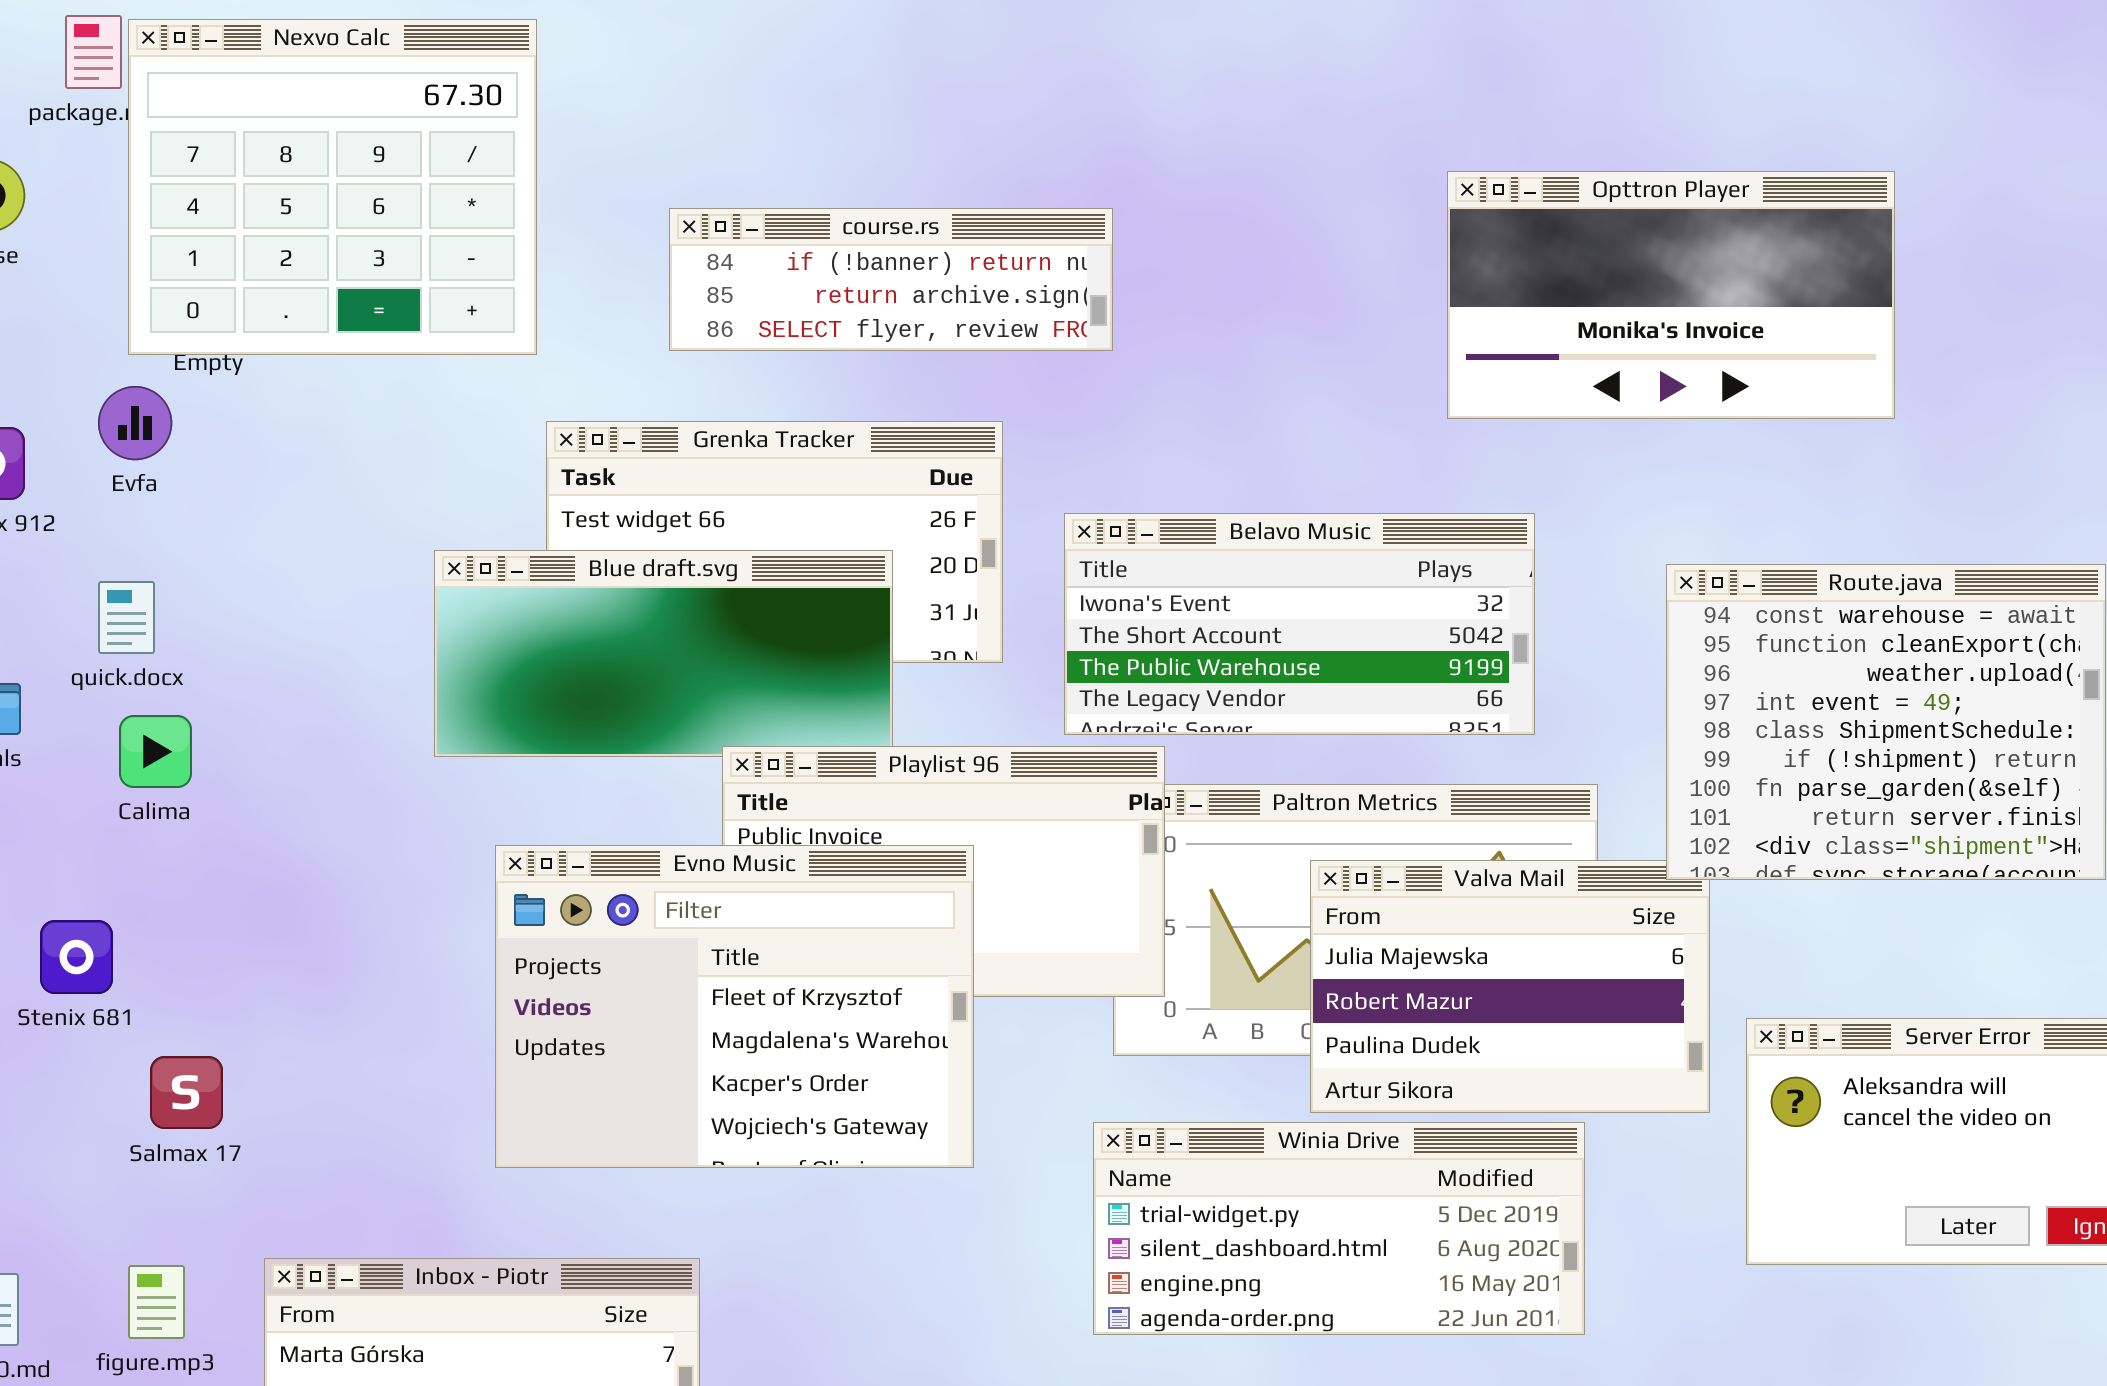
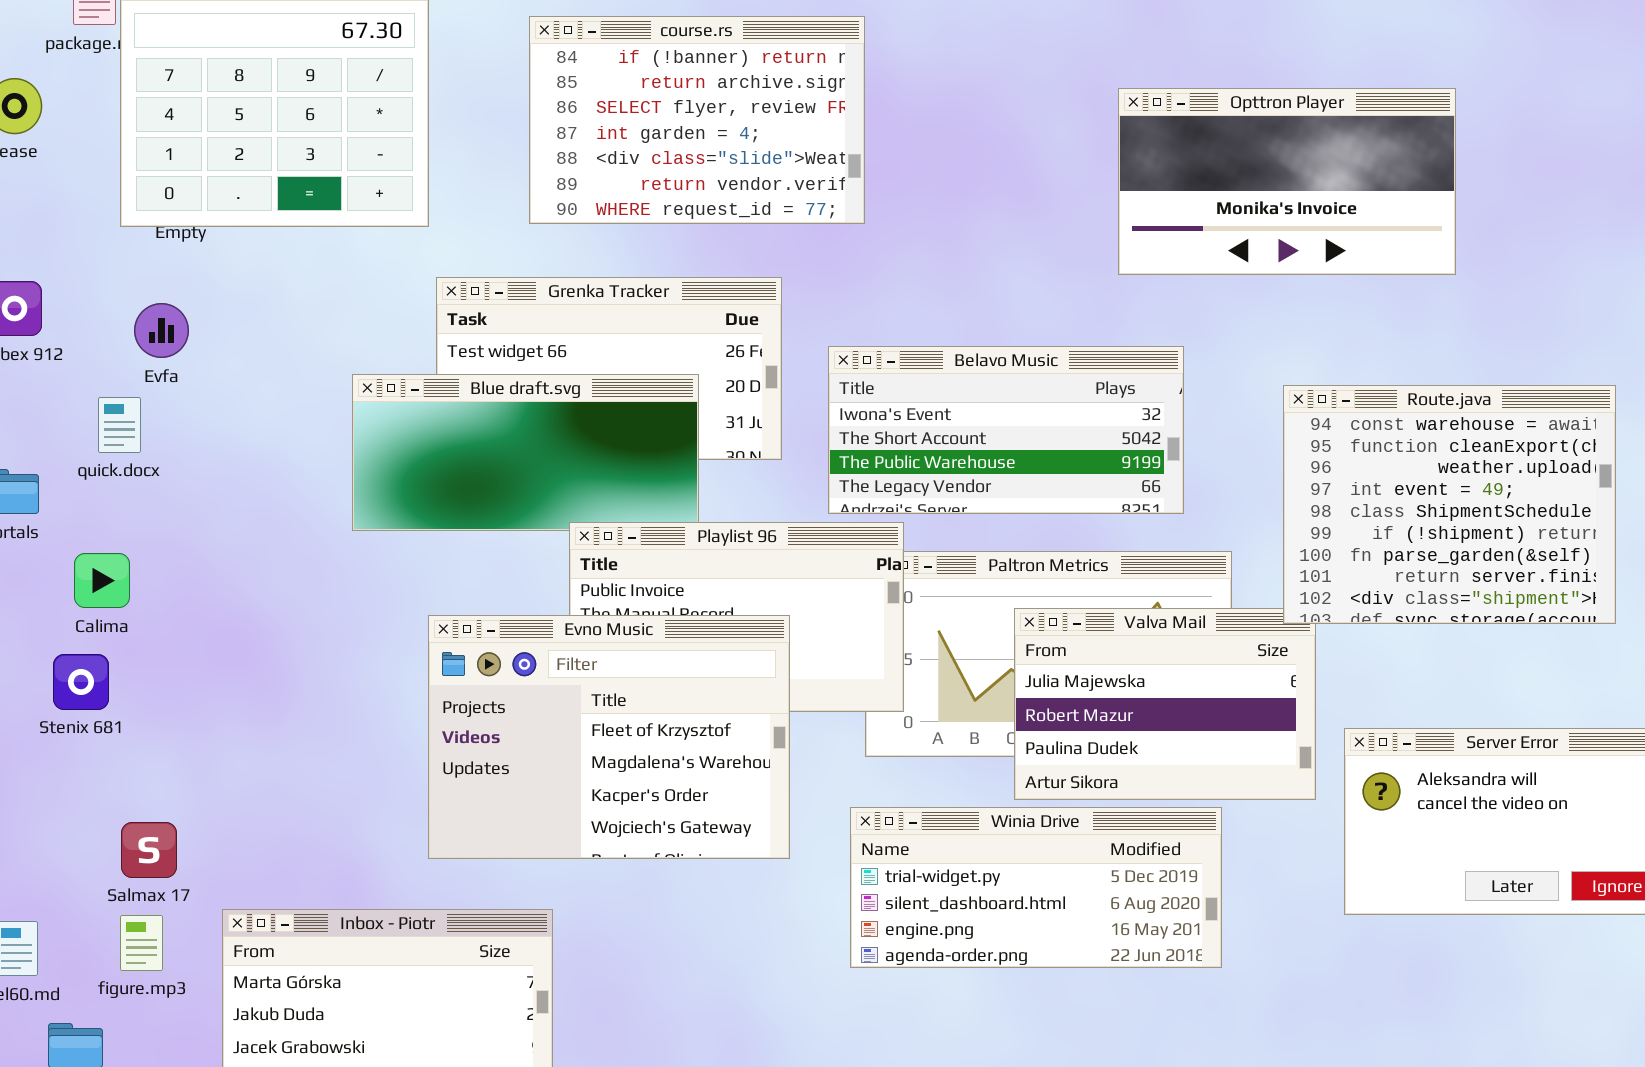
course.rs: [669,208,1113,351] -> [529,16,865,224], resized
Evfa: [98,386,172,460] -> [134,303,189,358], moved
Calima: [119,715,192,788] -> [74,553,130,608], moved
Evno Music: [495,845,974,1168] -> [428,615,790,859], moved
Salmax 17: [150,1056,223,1129] -> [121,822,177,878], moved

